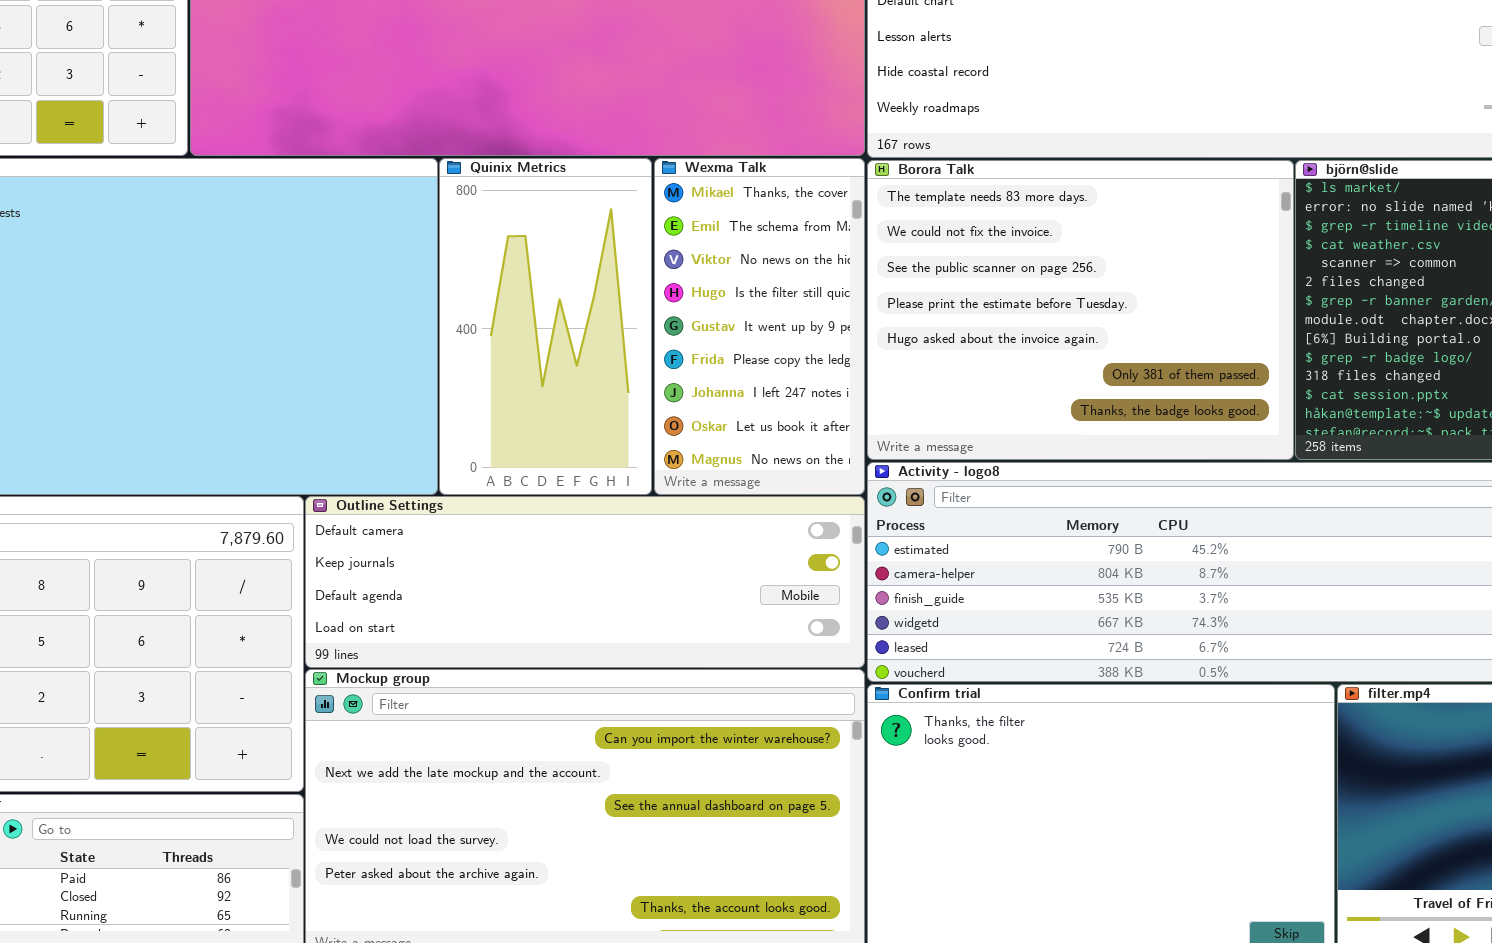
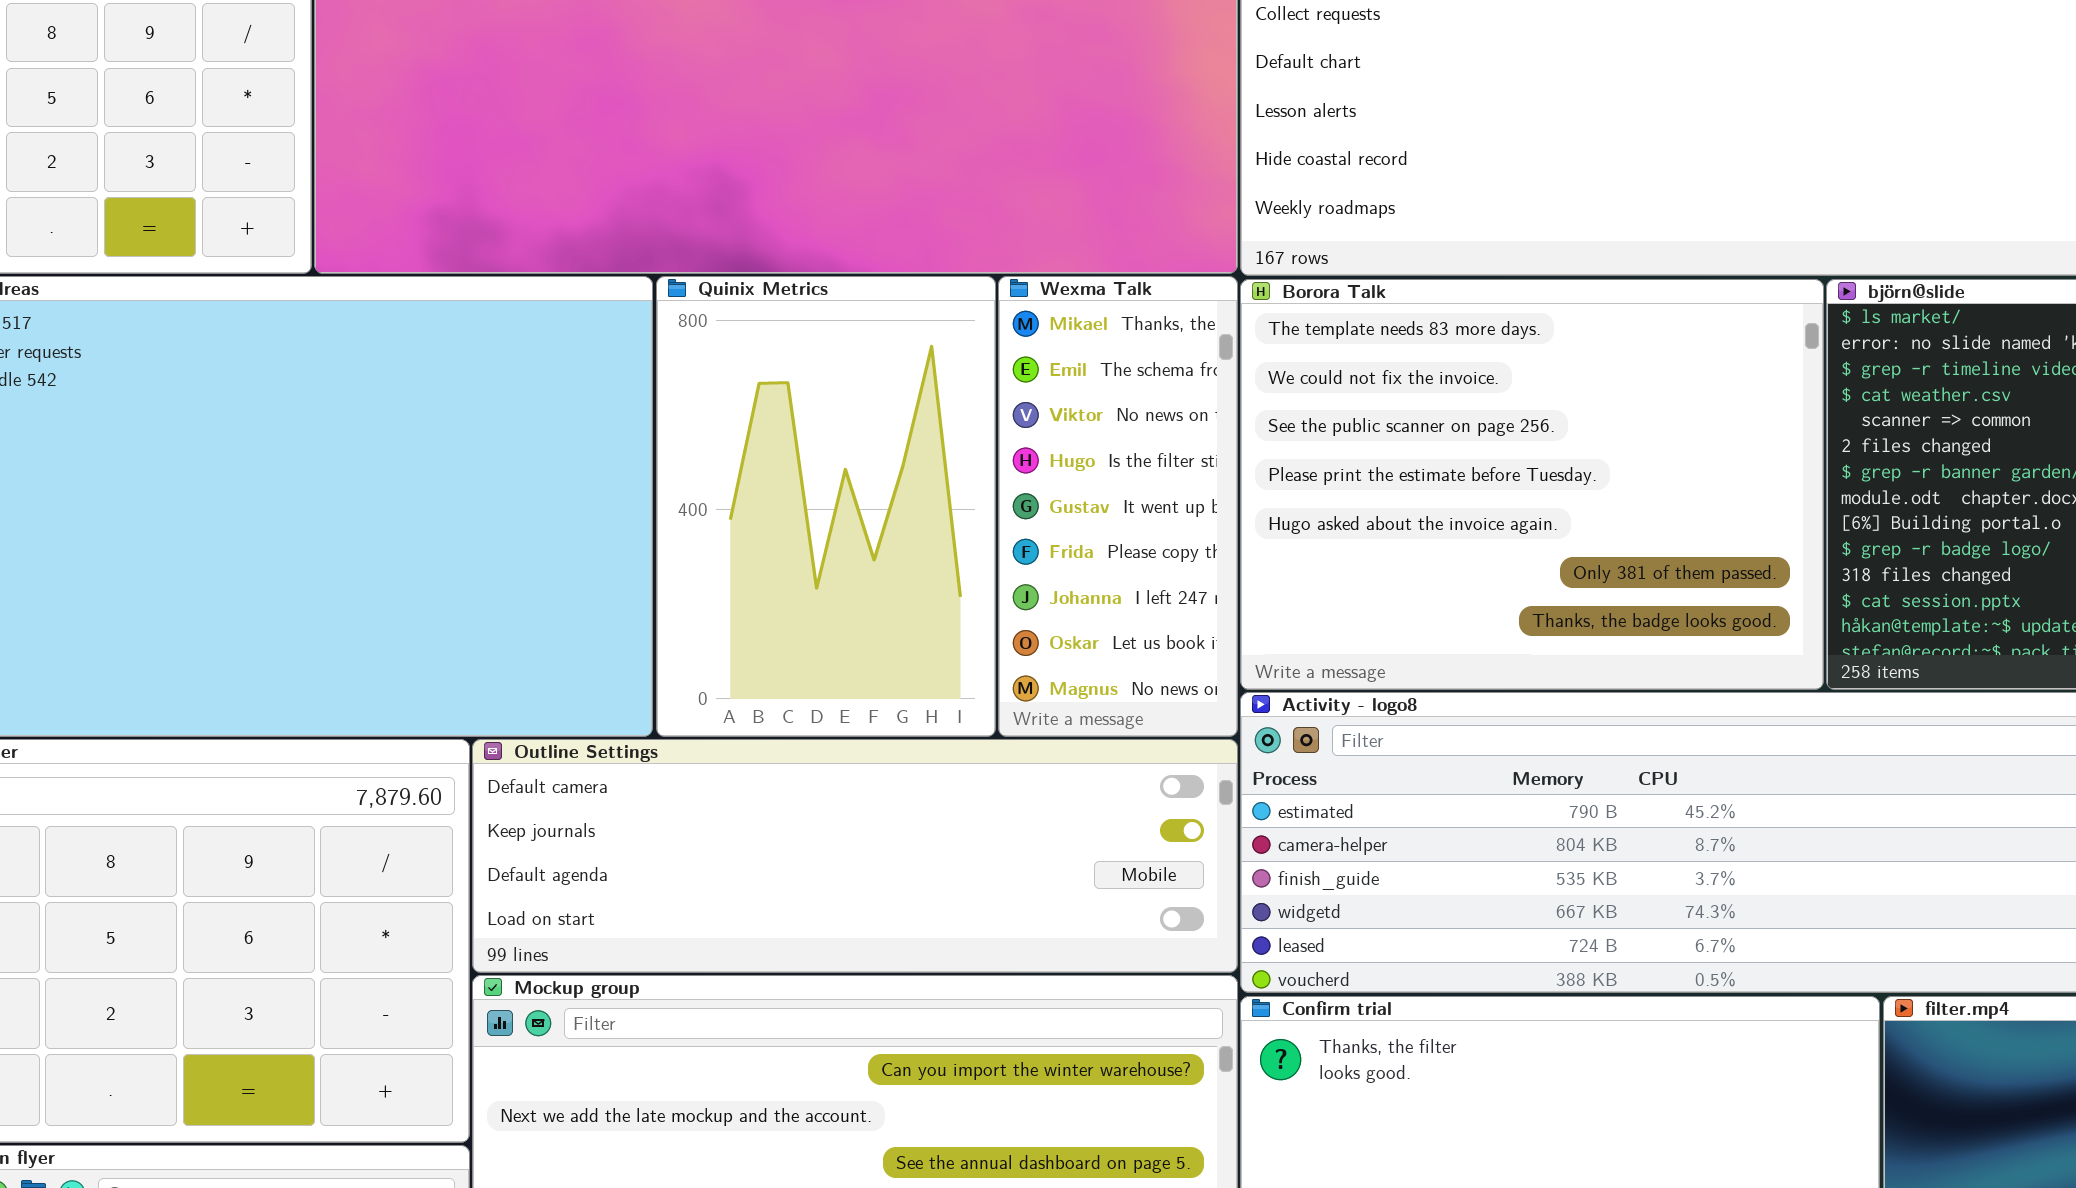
Quinix Metrics: [439,158,652,495] -> [656,276,996,737], resized
Wexma Talk: [654,158,865,495] -> [998,276,1238,737], resized

